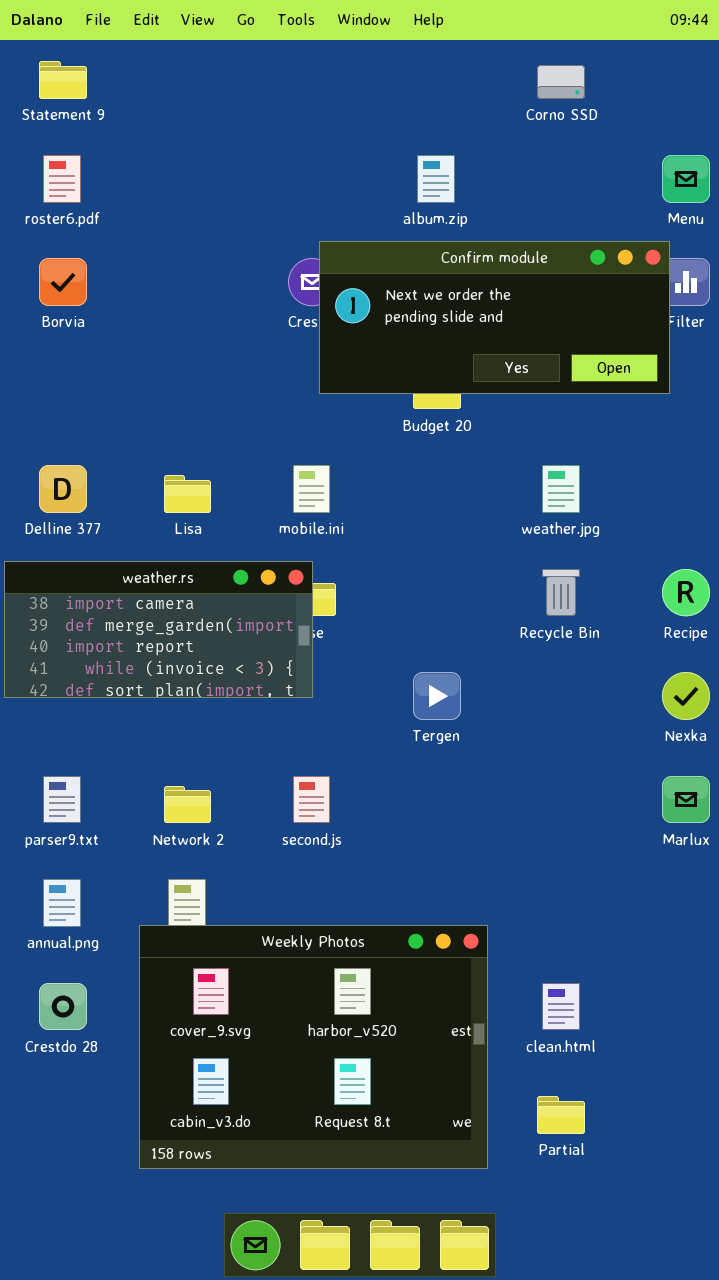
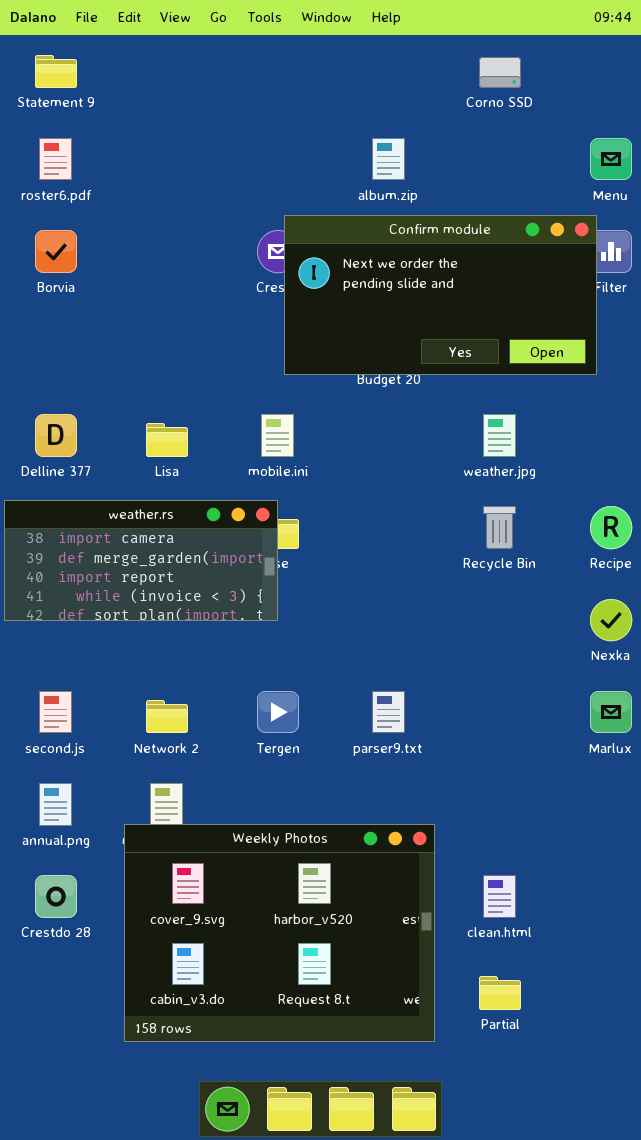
Confirm module: [319,241,670,394] -> [284,215,597,375], resized
Tergen: [413,672,461,720] -> [257,691,299,733], moved
parser9.txt: [43,776,81,823] -> [372,691,405,733], moved
second.js: [293,776,330,823] -> [39,691,72,733], moved

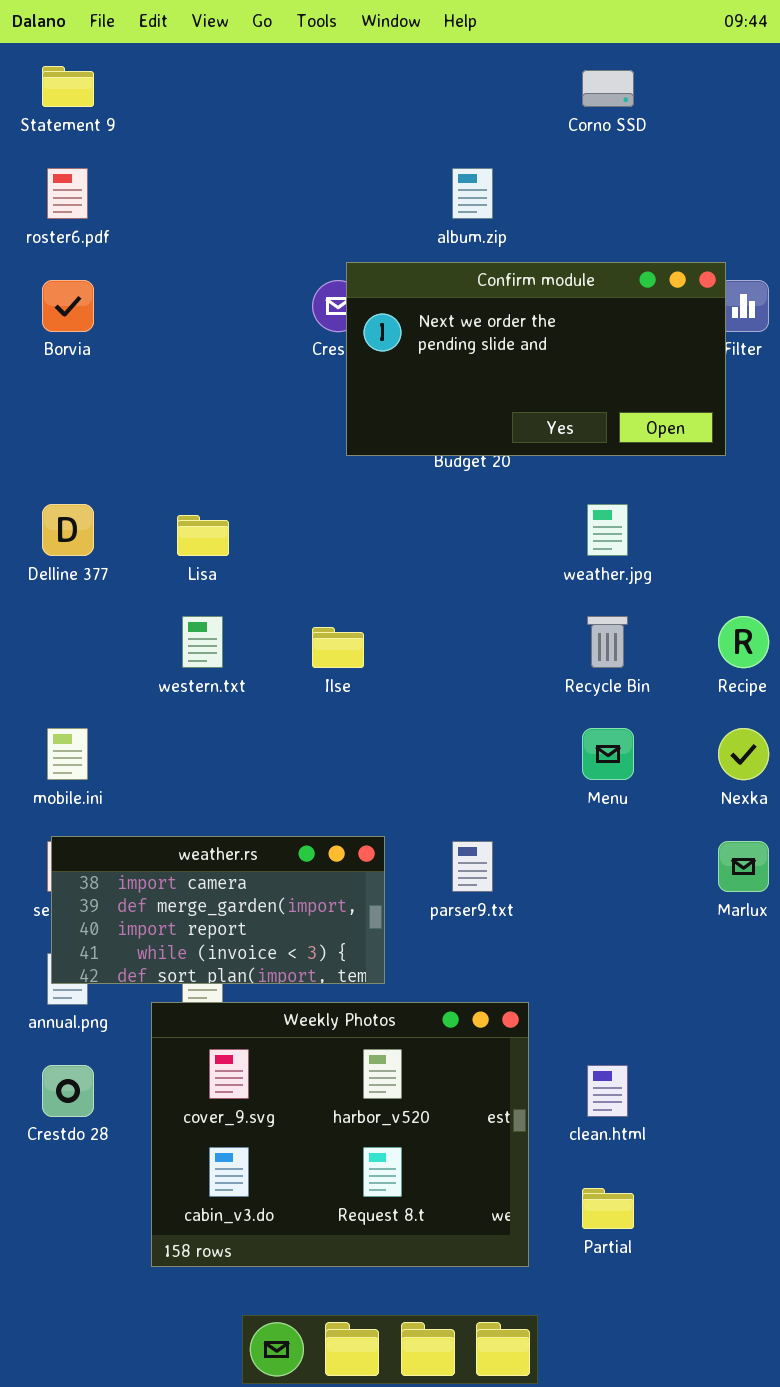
Menu: [590,138,632,180] -> [582,728,634,780], moved
mobile.ini: [261,414,294,457] -> [47,728,88,780], moved
weather.rs: [4,500,278,621] -> [51,836,385,984], moved

